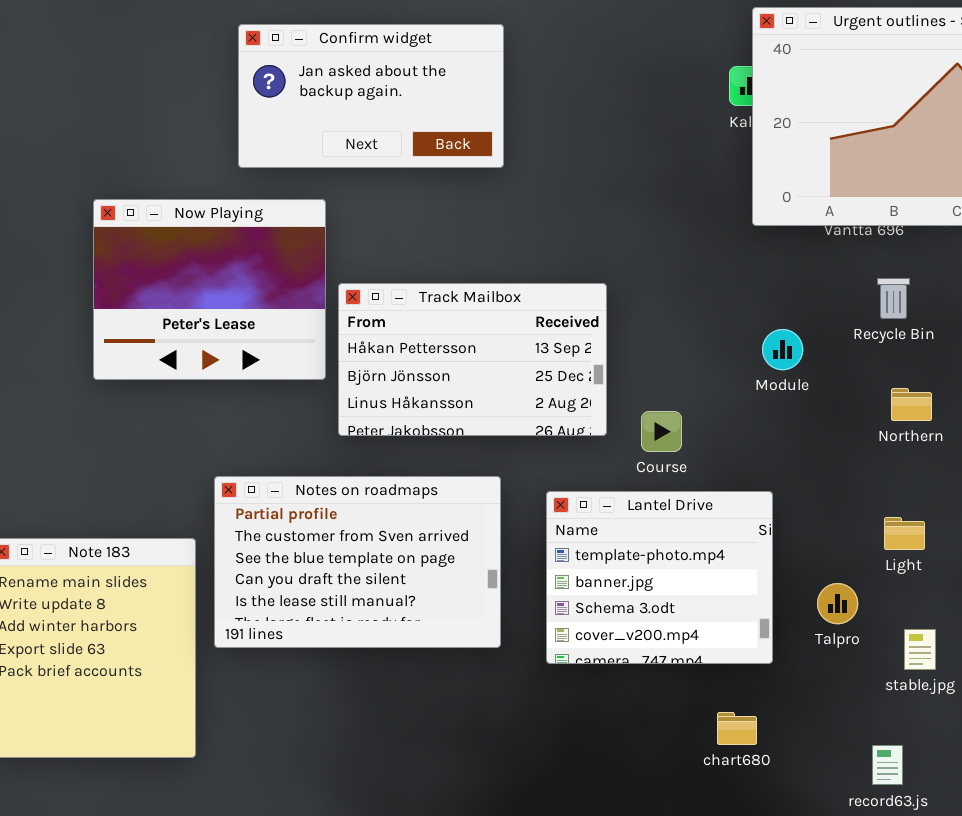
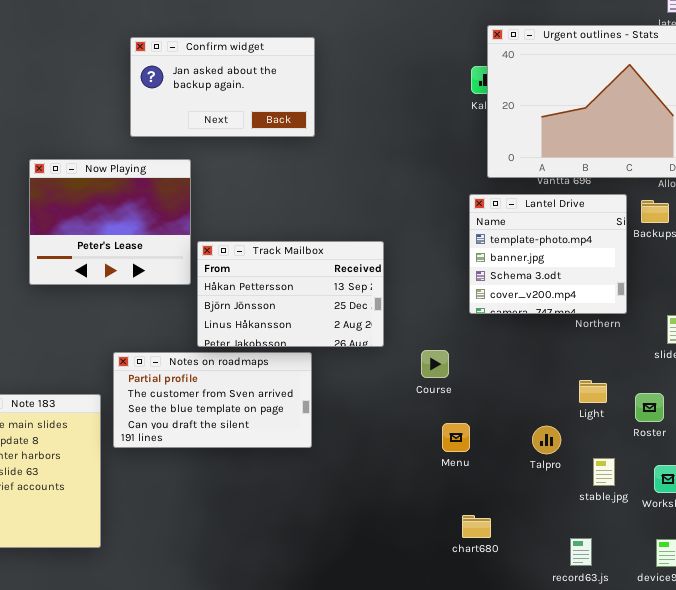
Track Mailbox: [338,283,607,436] -> [197,241,384,347], moved
Course: [641,411,682,452] -> [421,350,449,378], moved
Notes on roadmaps: [214,476,501,648] -> [113,352,312,448], resized
Lantel Drive: [546,491,773,664] -> [469,194,627,314], moved

